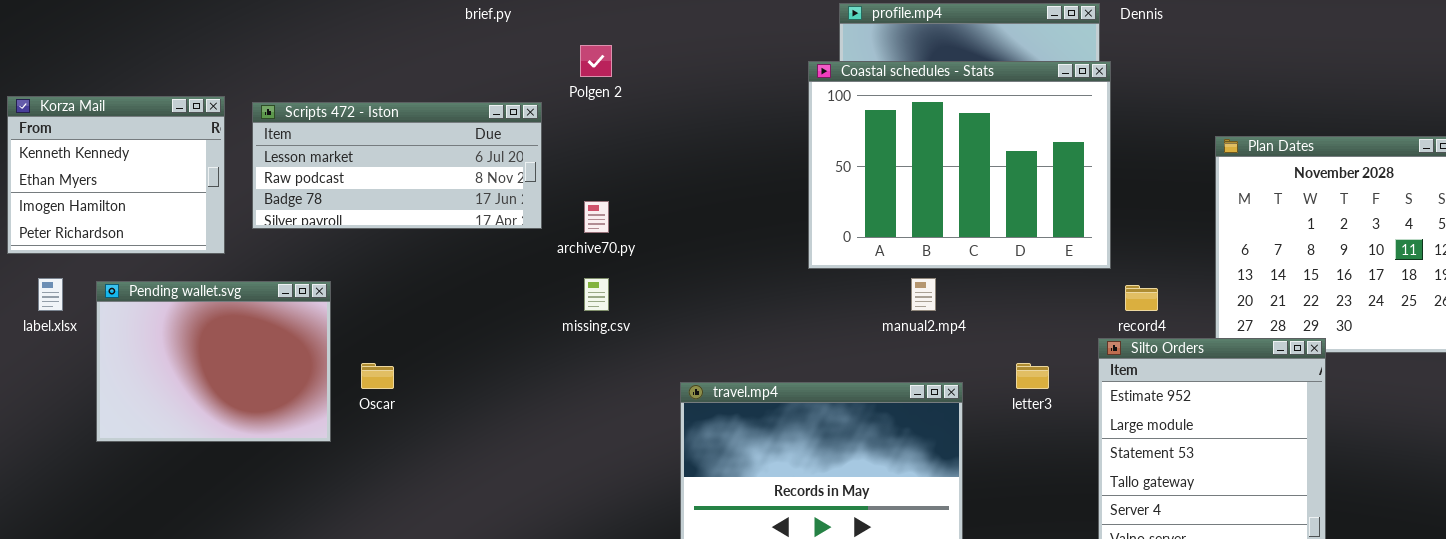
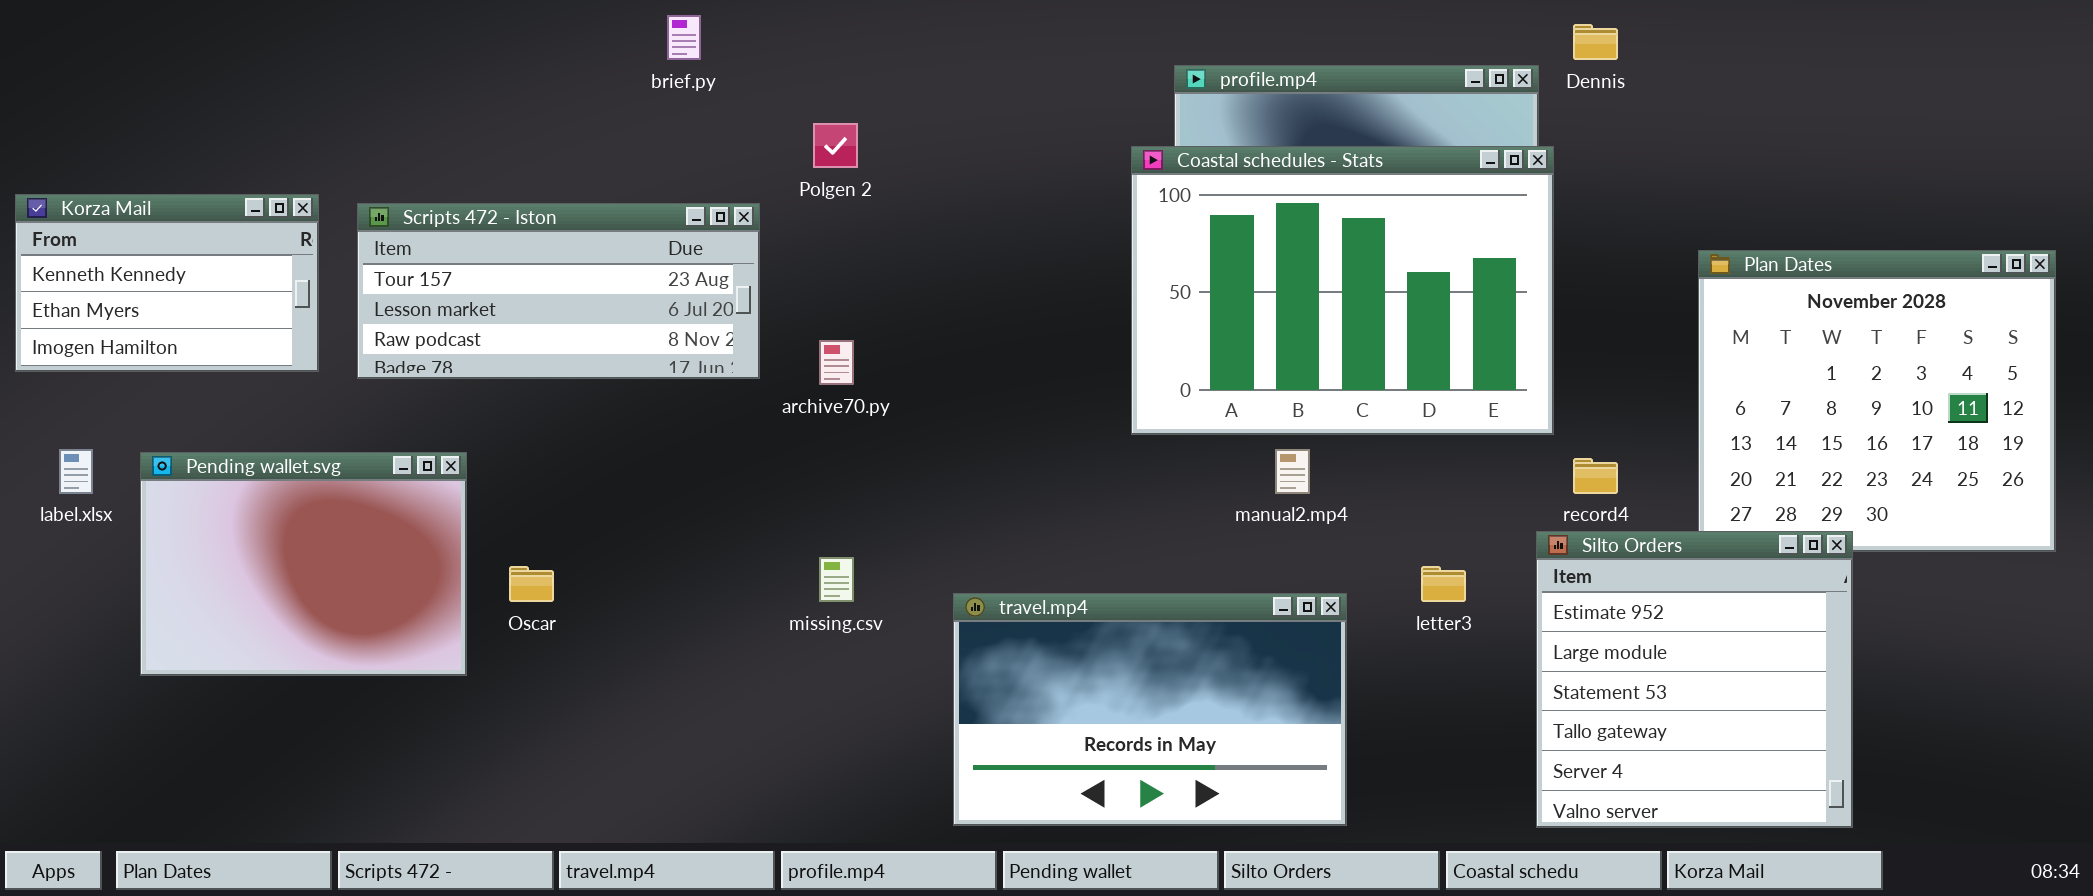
Korza Mail: [7,96,225,254] -> [15,194,319,372], resized
Scripts 472 - Iston: [252,102,542,229] -> [357,203,760,379], scrolled up 1 row
missing.csv: [584,278,609,311] -> [819,557,854,602], moved

